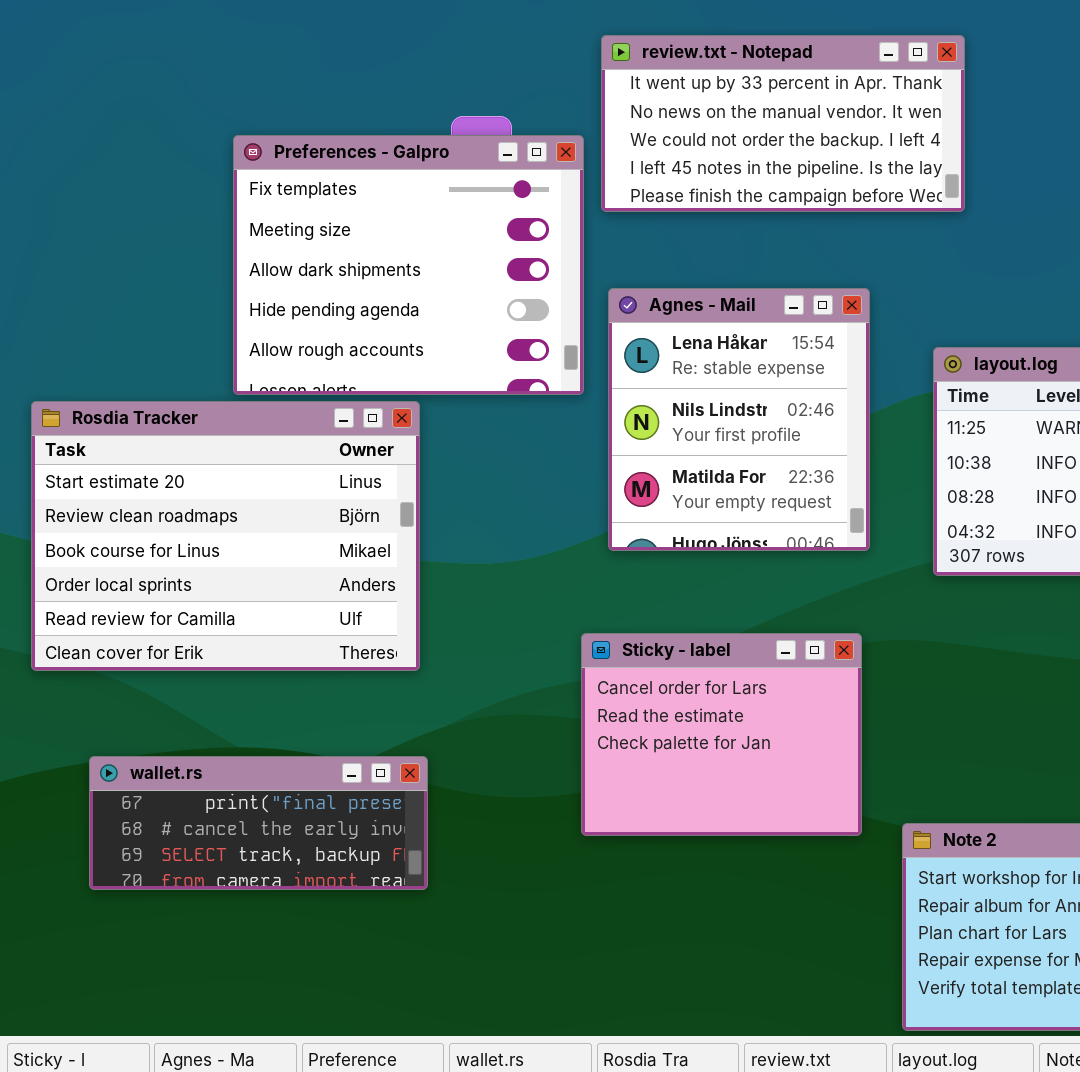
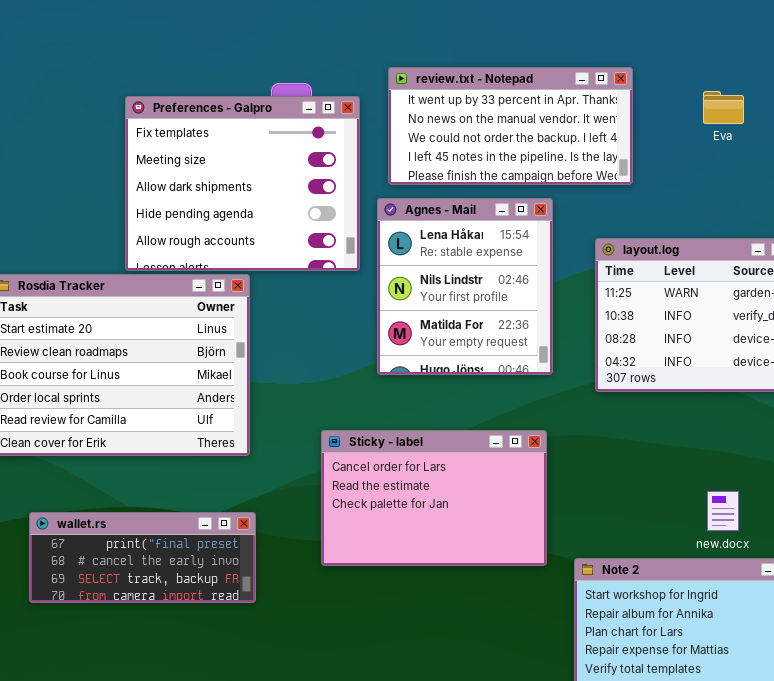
review.txt - Notepad: [601,35,965,212] -> [388,67,633,185], moved
Sticky - label: [581,633,862,836] -> [321,430,547,566], resized

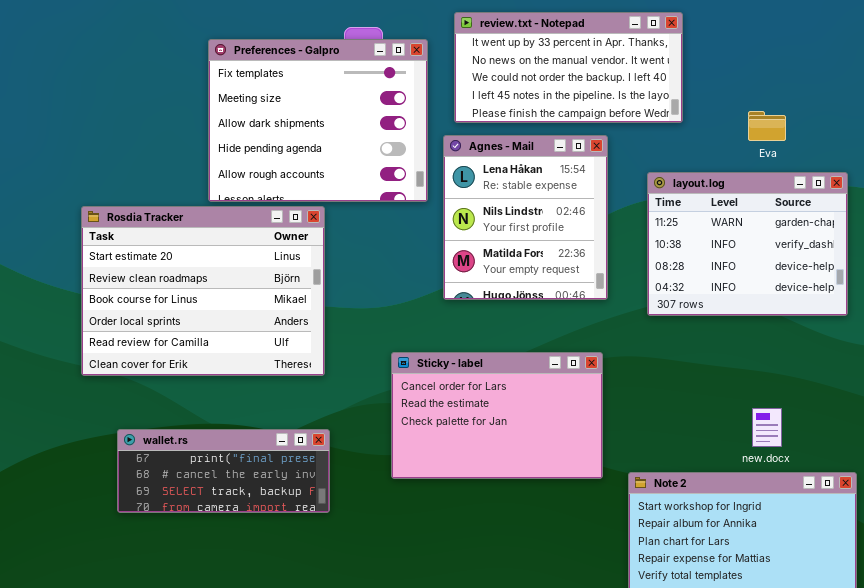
Eva: [703,91,744,124] -> [748,111,786,141], moved

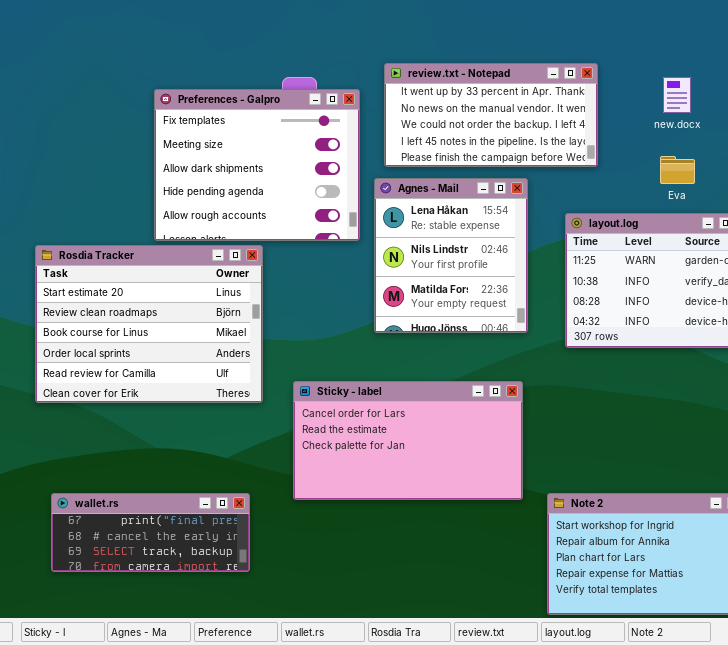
Sticky - label: [391,352,603,479] -> [293,381,523,500], resized
new.docx: [752,408,782,447] -> [663,77,691,113], moved
wallet.rs: [117,429,330,513] -> [51,493,250,572], moved

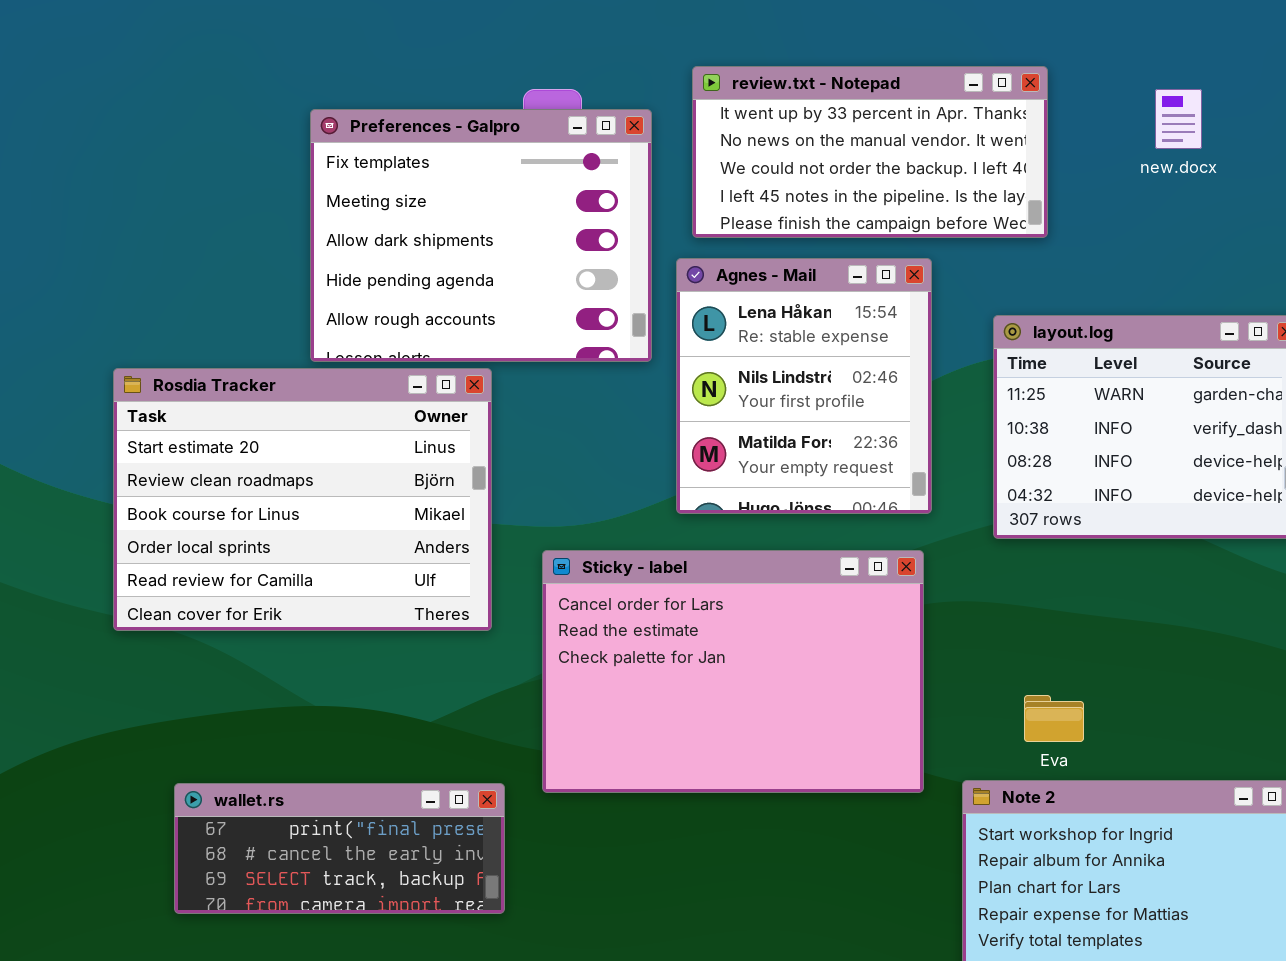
Eva: [660,156,695,184] -> [1024,695,1084,742], moved
Sticky - label: [293,381,523,500] -> [542,550,924,793], resized
wallet.rs: [51,493,250,572] -> [174,783,505,914], moved

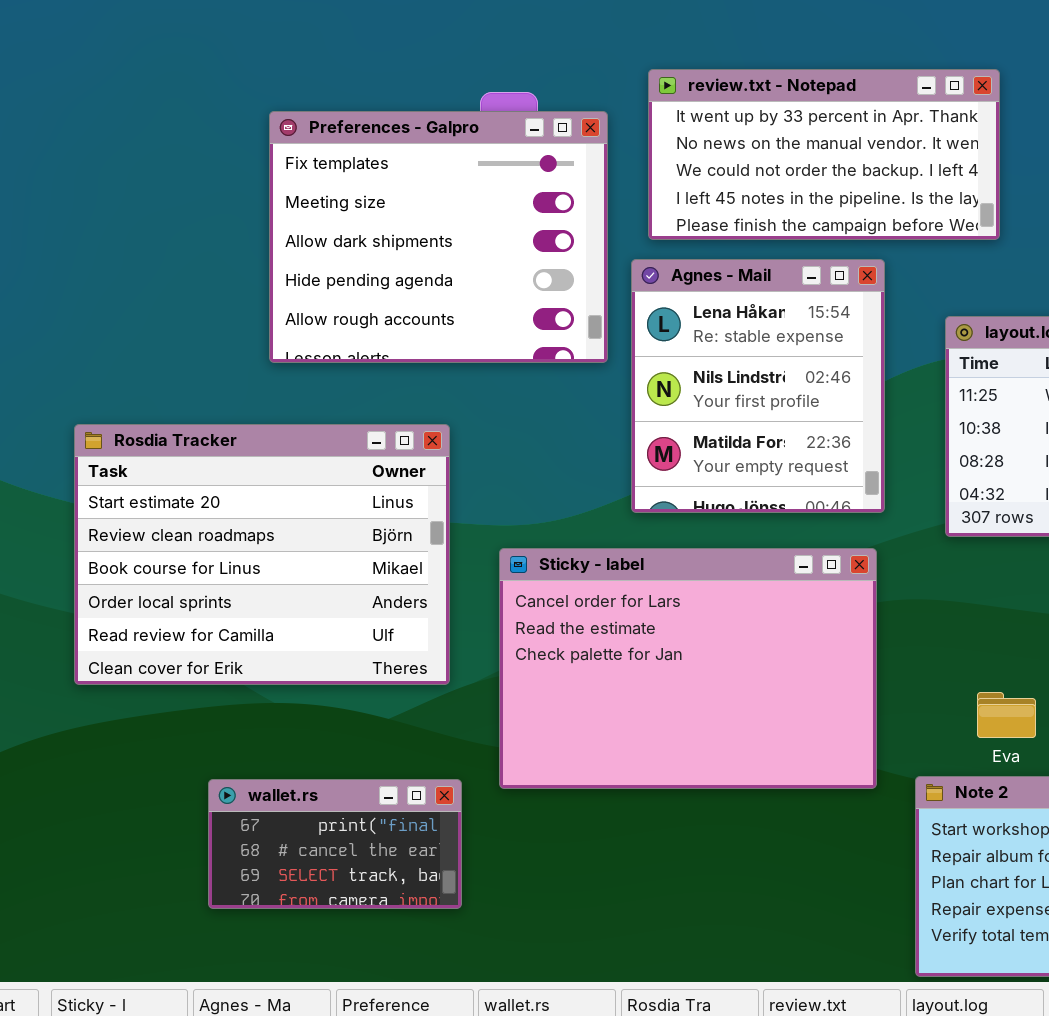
Rosdia Tracker: [113,368,492,631] -> [74,424,450,685], moved
wallet.rs: [174,783,505,914] -> [208,779,462,909], resized

